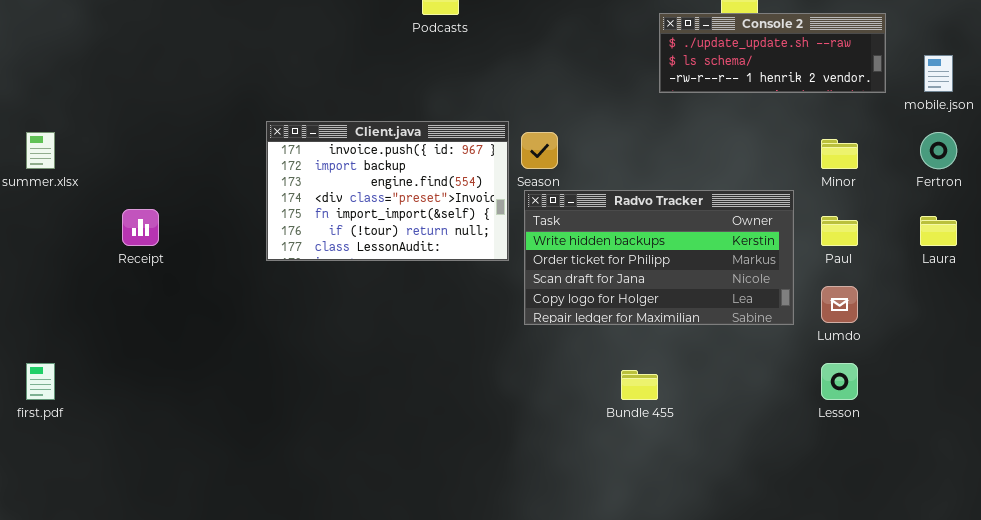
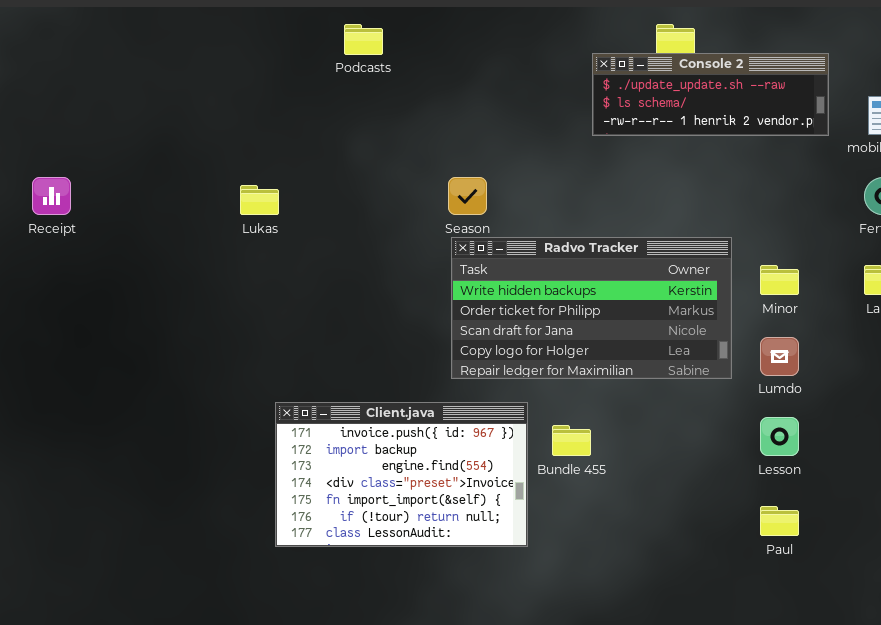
Client.java: [266,121,509,261] -> [275,402,528,547], moved
Minor: [821,139,858,169] -> [760,265,799,295], moved
Receipt: [122,209,159,246] -> [32,177,71,215], moved
Paul: [821,216,858,246] -> [760,506,799,536], moved

